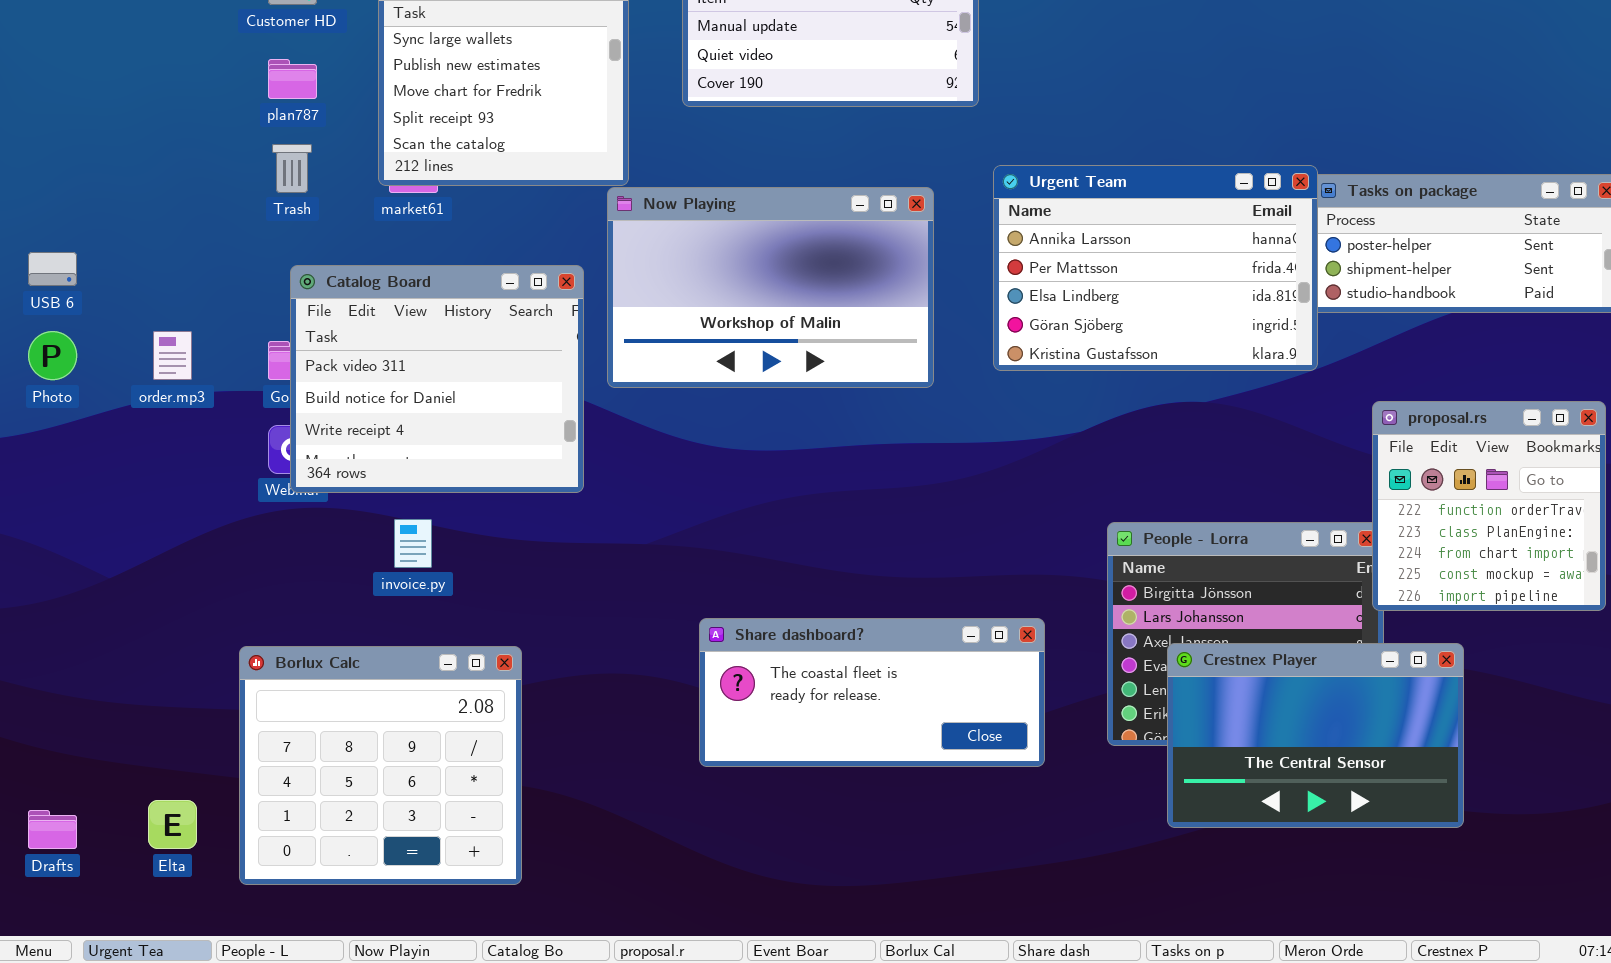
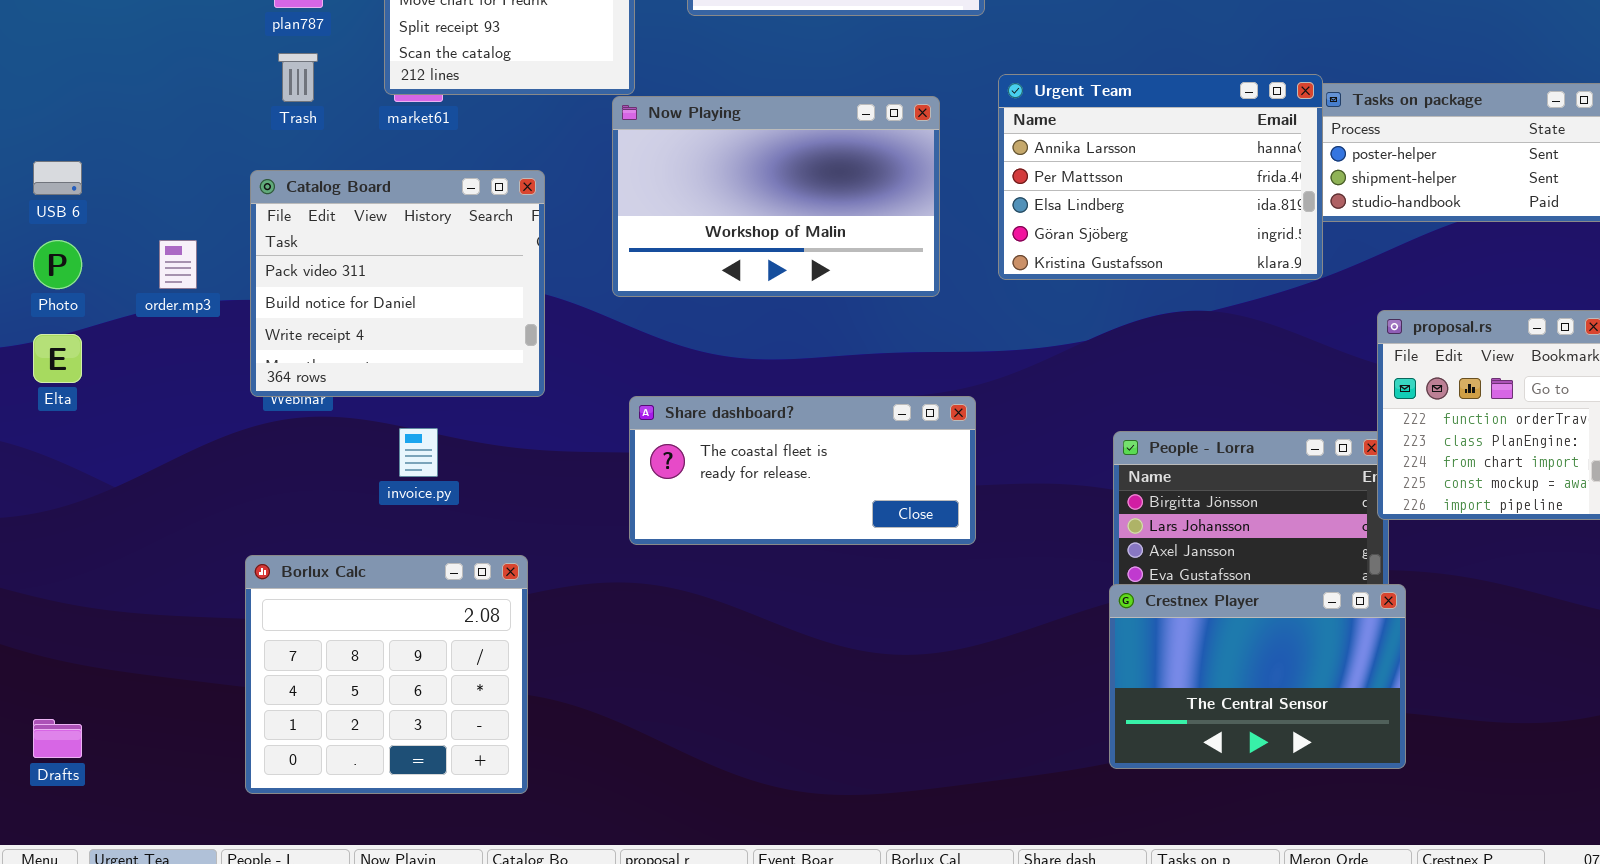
Catalog Board: [290,265,584,493] -> [250,170,545,397], moved
Share dashboard?: [699,618,1045,767] -> [629,396,976,545], moved
Crestnex Player: [1167,643,1464,828] -> [1109,584,1406,769], moved
Elta: [148,800,197,849] -> [33,334,82,383], moved

